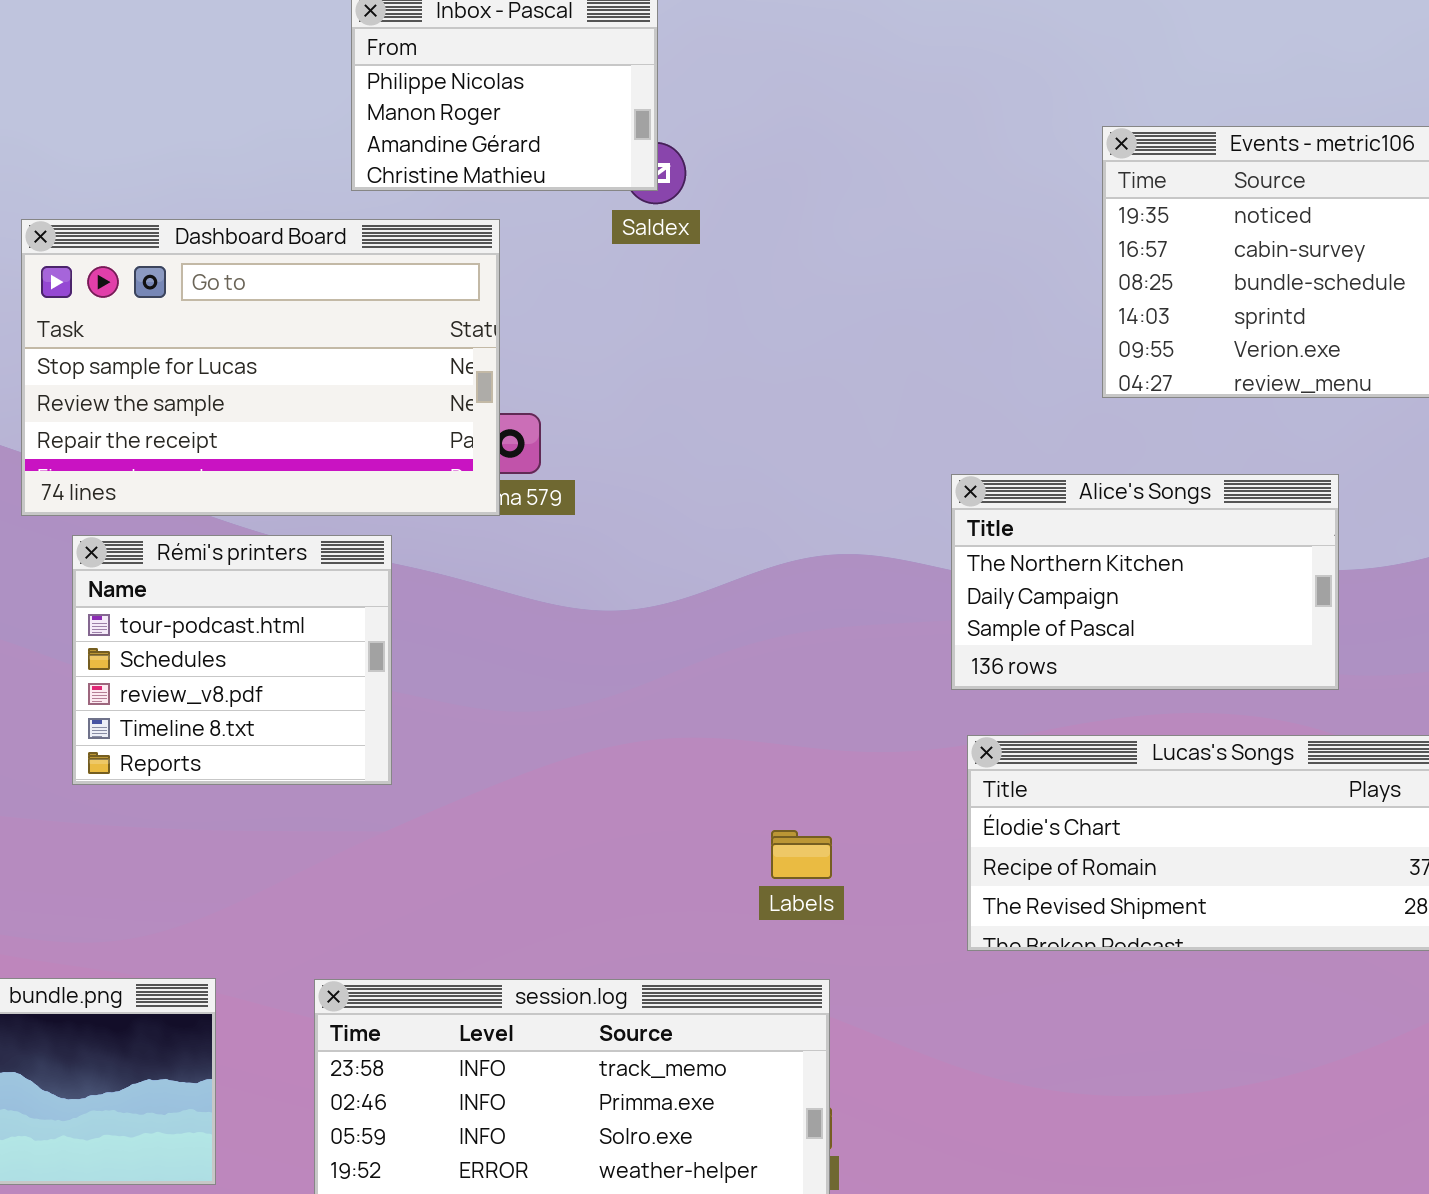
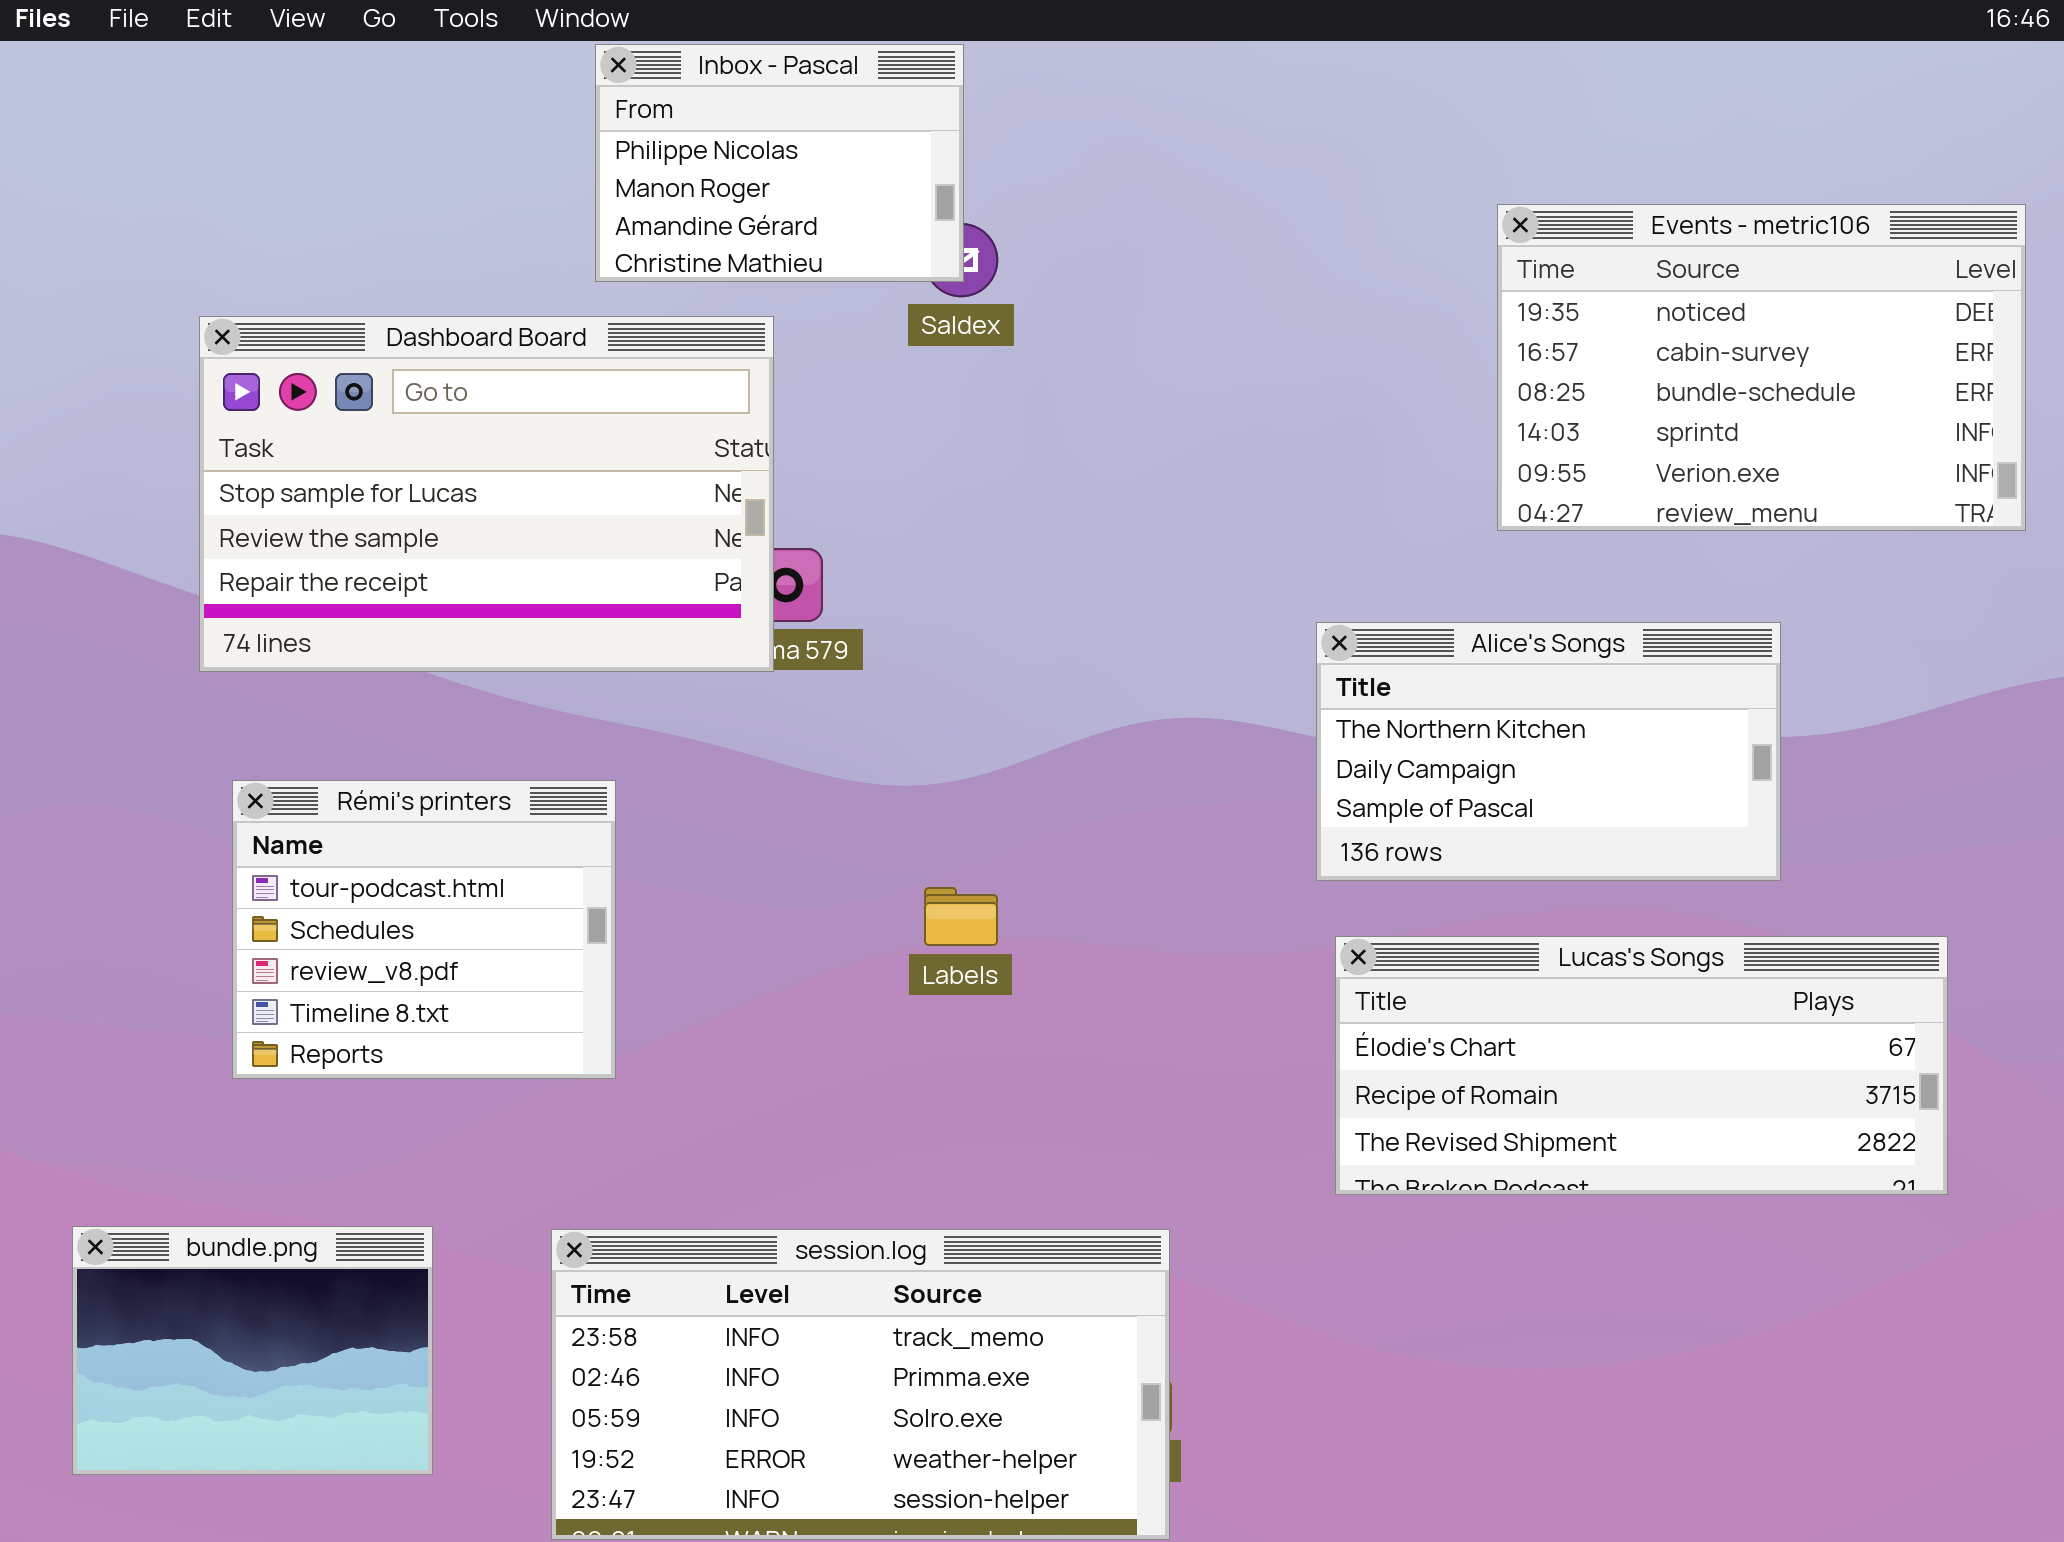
Rémi's printers: [72,535,392,785] -> [232,780,616,1079], moved
Labels: [771,830,832,879] -> [924,887,998,946], moved

